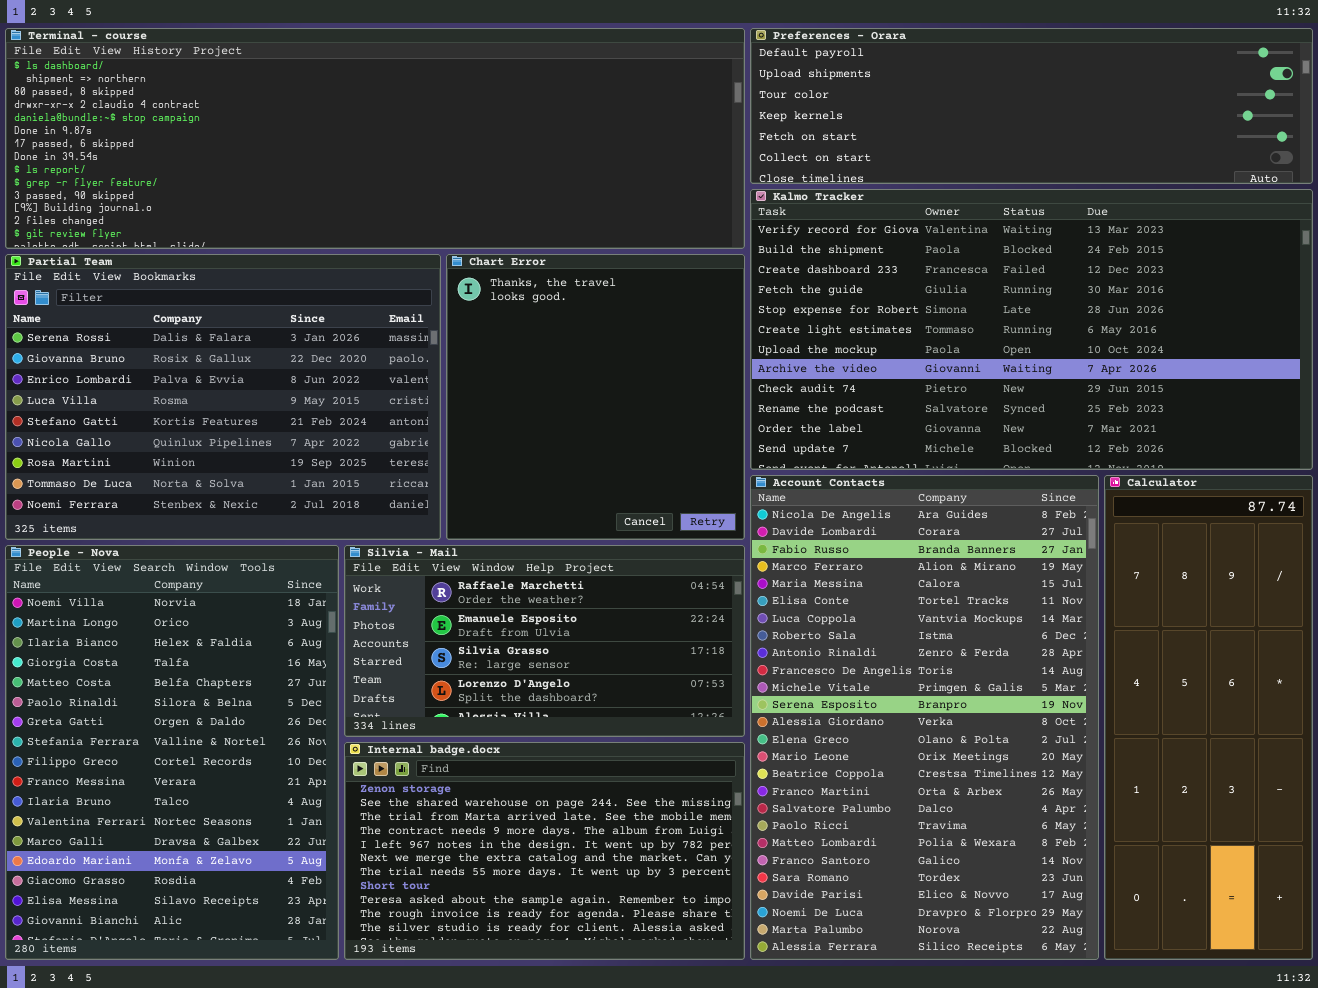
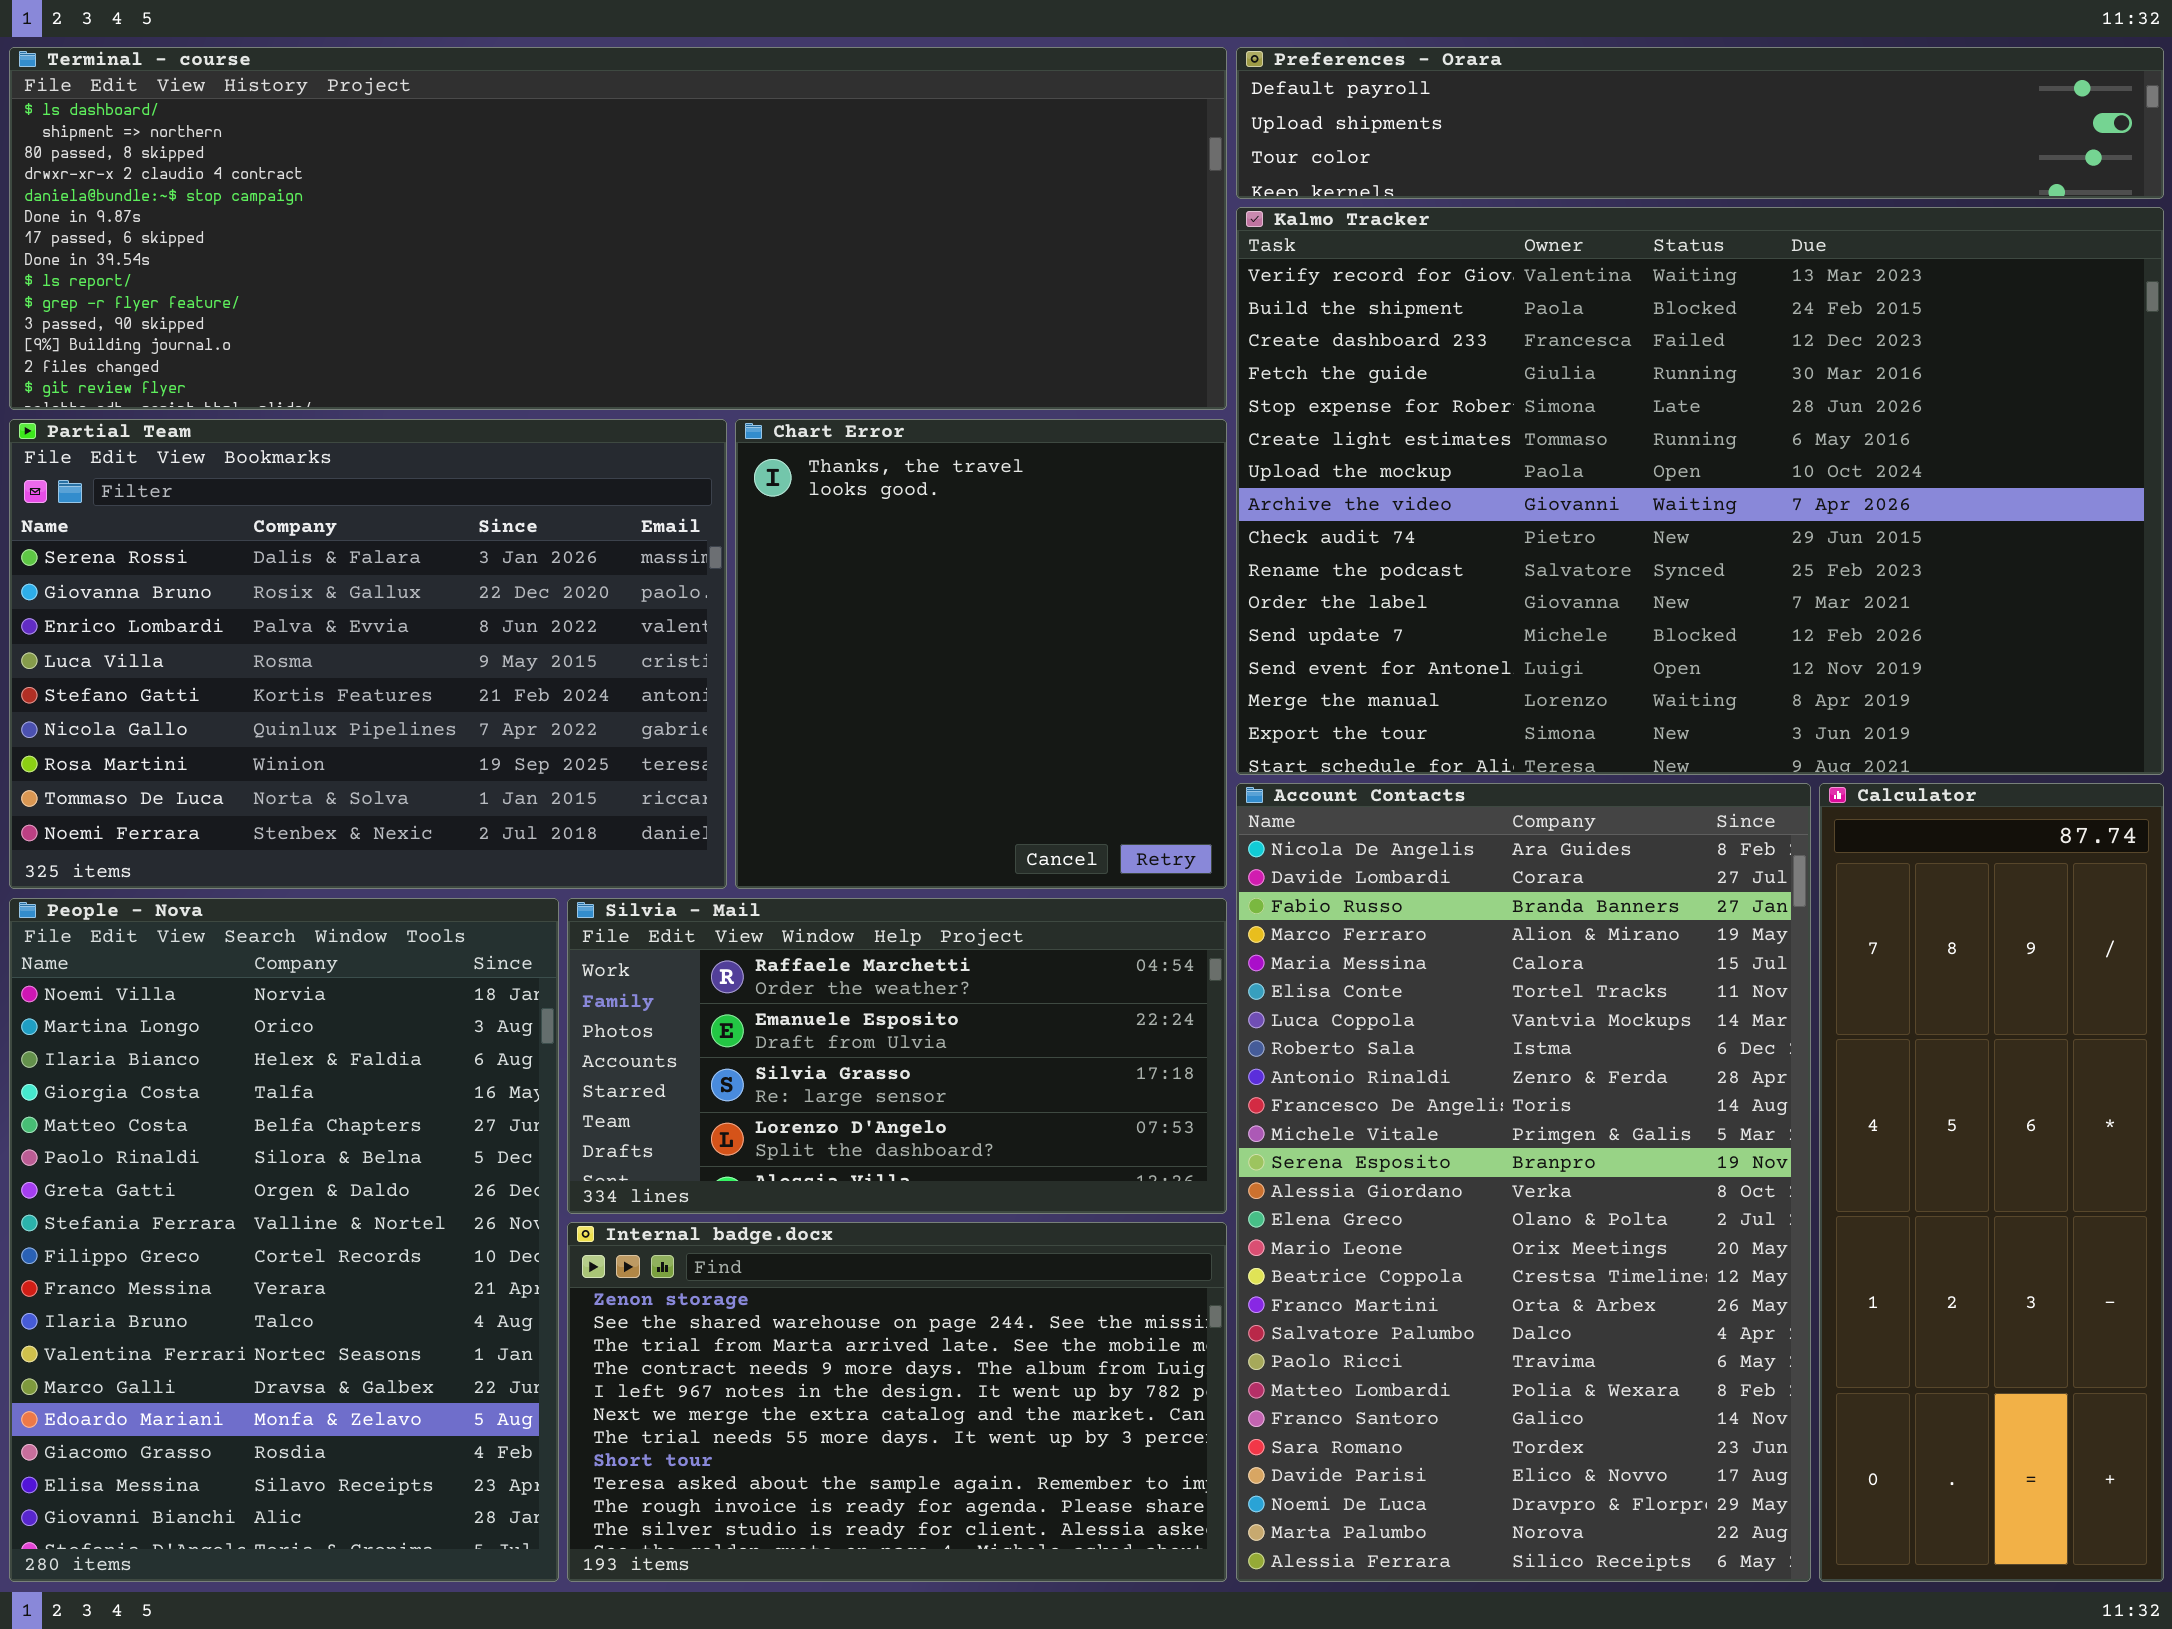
Preferences - Orara: [750,28,1313,184] -> [1236,47,2164,199], resized
Kalmo Tracker: [750,189,1313,470] -> [1236,207,2164,775], resized

